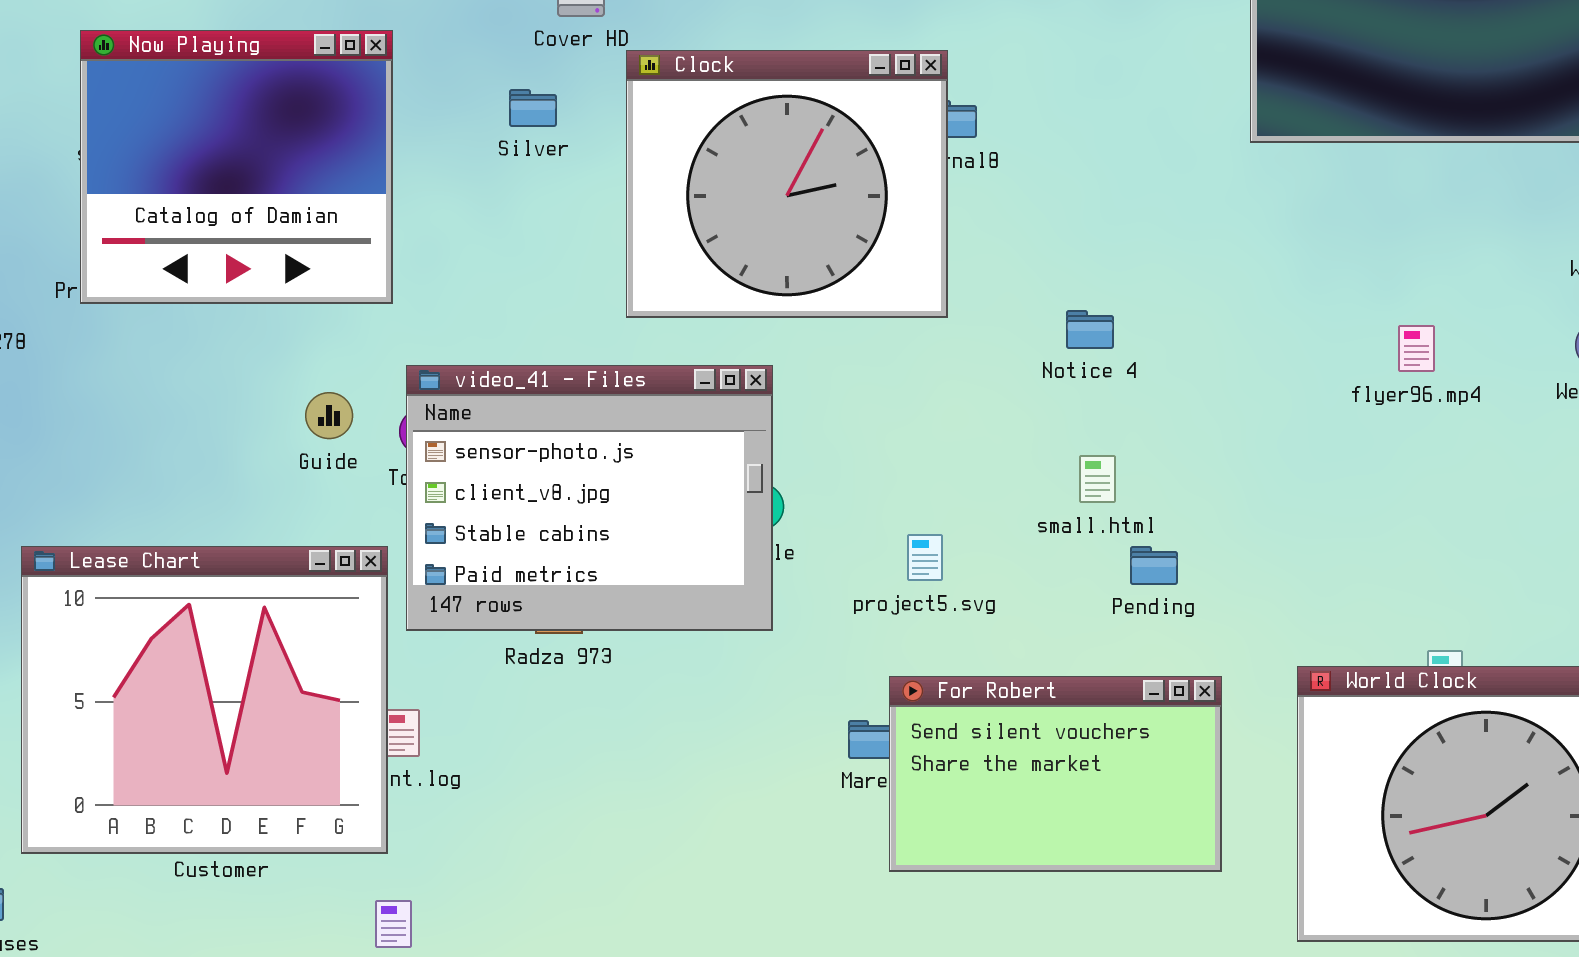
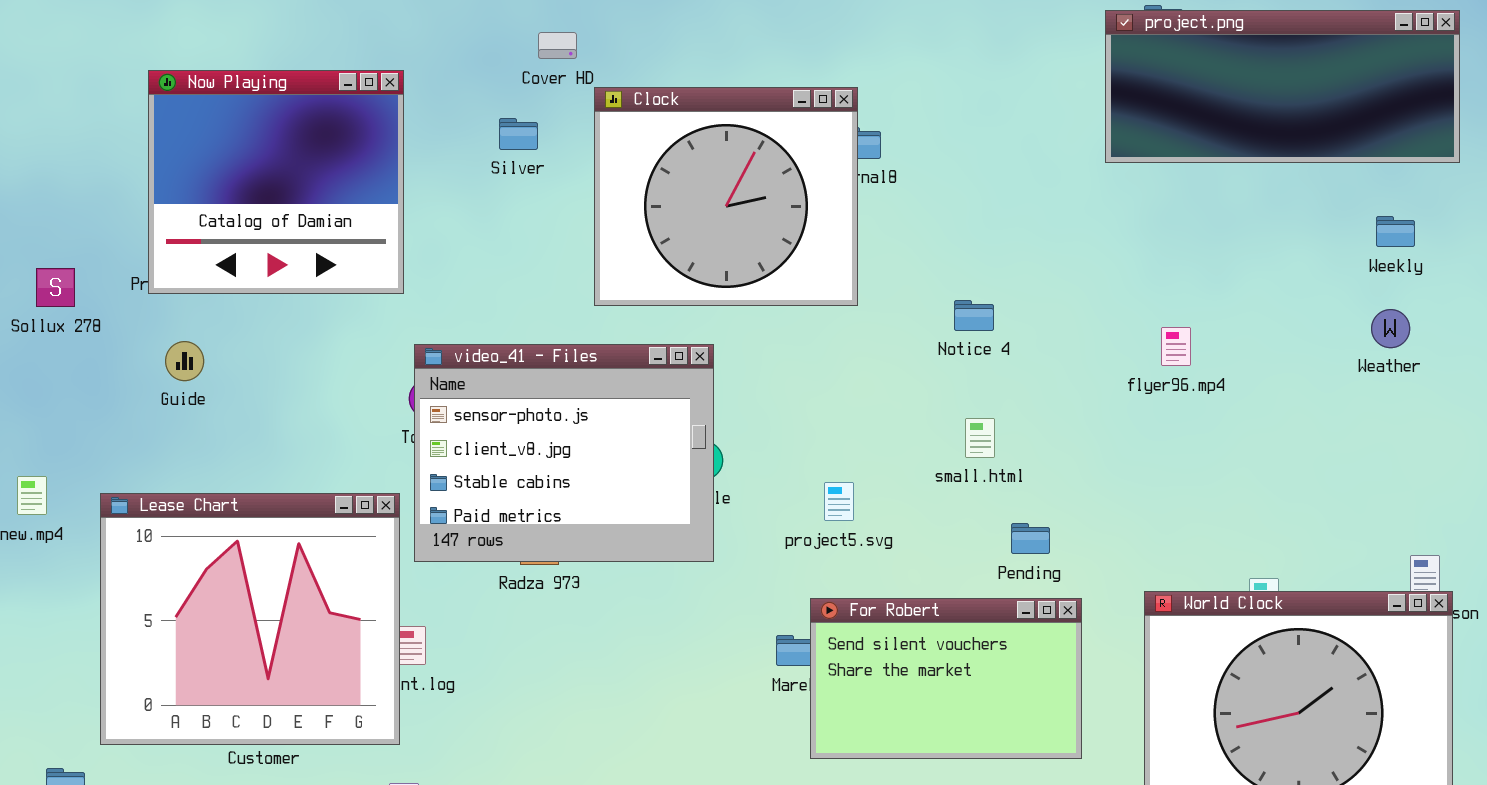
flyer96.mp4: [1398,325,1435,372] -> [1161,327,1191,366], moved
Guide: [305,392,353,439] -> [165,341,204,381], moved
Pending: [1130,546,1178,585] -> [1011,523,1050,554], moved

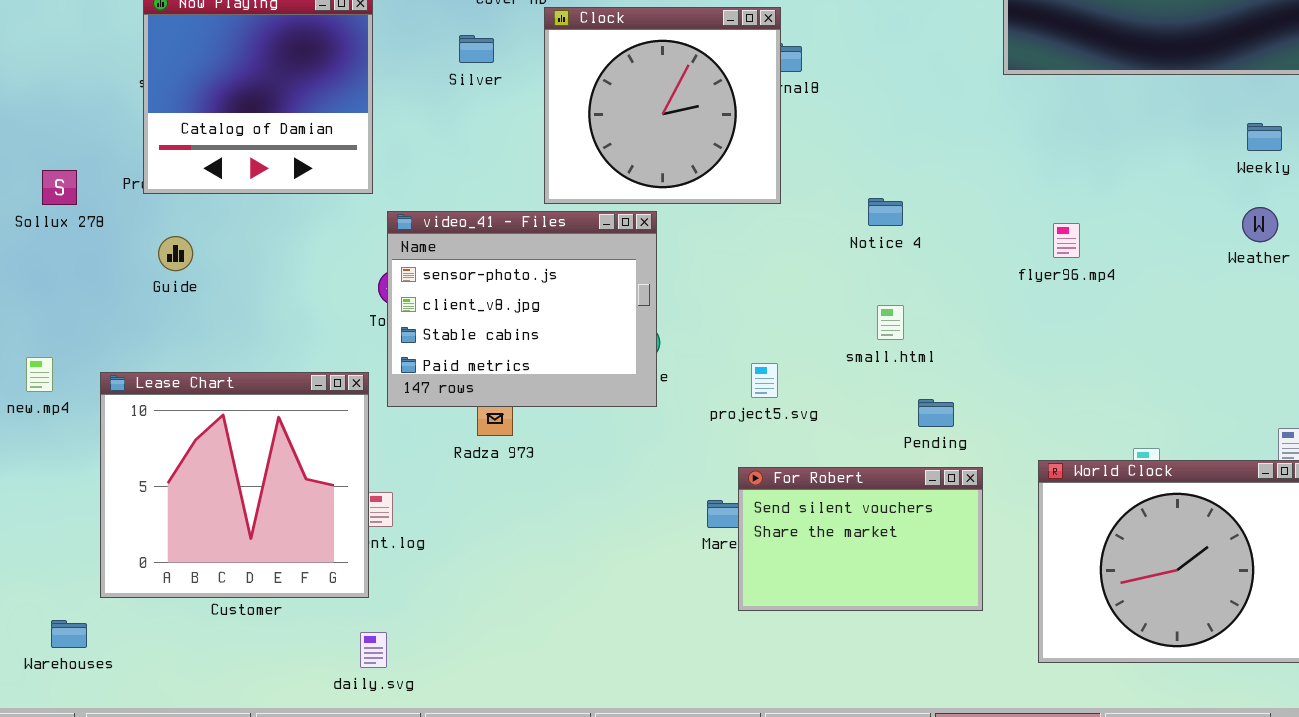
video_41 - Files: [414,344,714,562] -> [387,211,657,407], moved

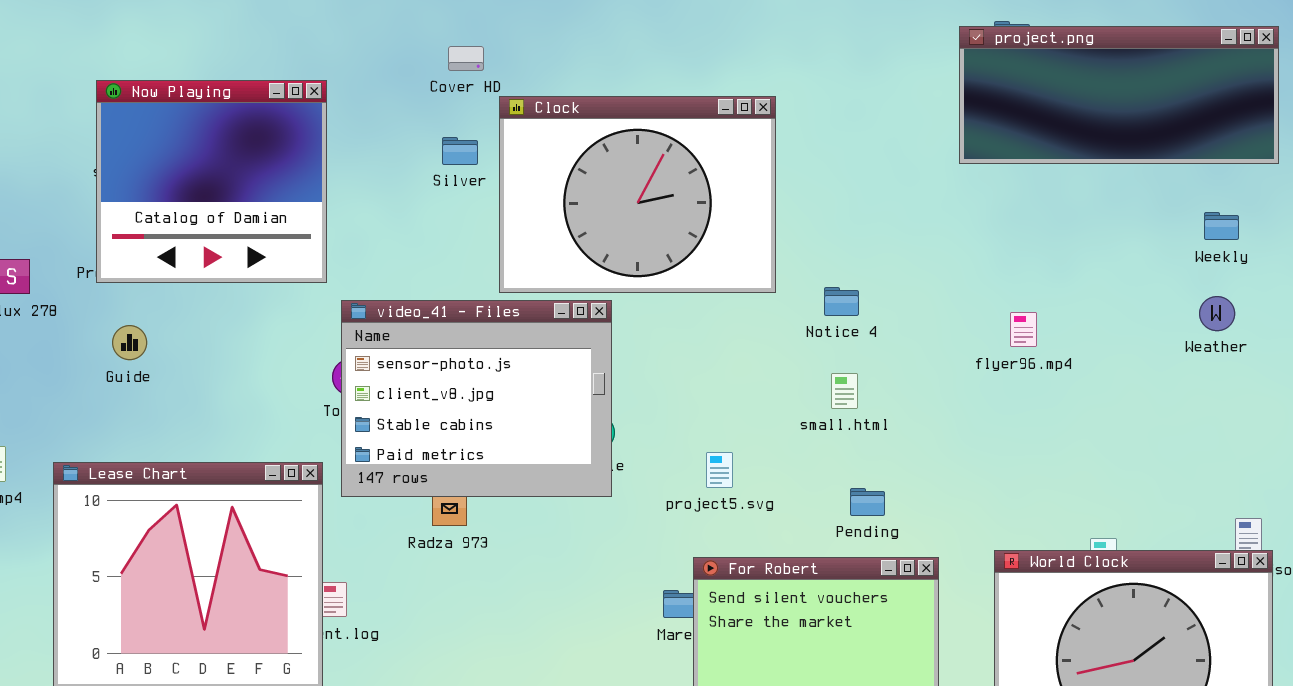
Clock: [544,7,781,204] -> [499,96,776,293], resized
Silver: [459,35,494,63] -> [442,137,478,165], moved
small.html: [877,305,904,340] -> [831,373,858,409], moved
Pending: [918,399,954,427] -> [850,488,885,516], moved

